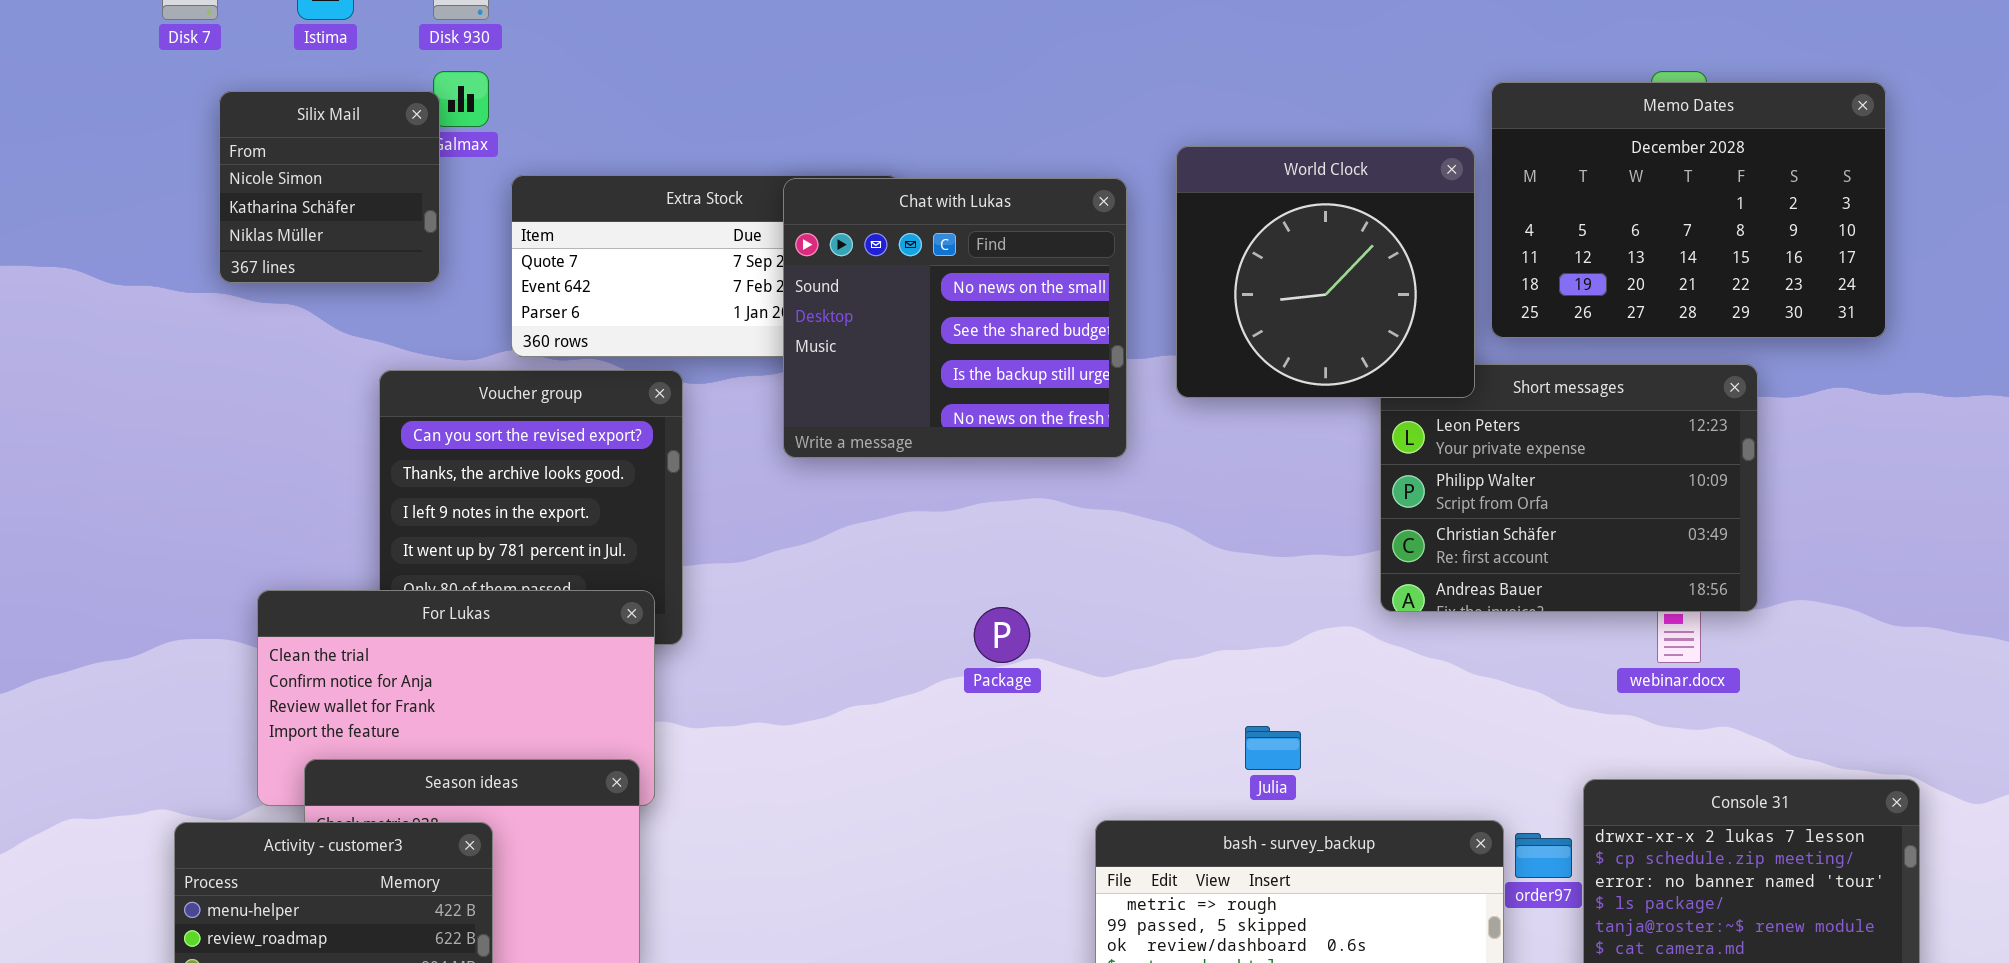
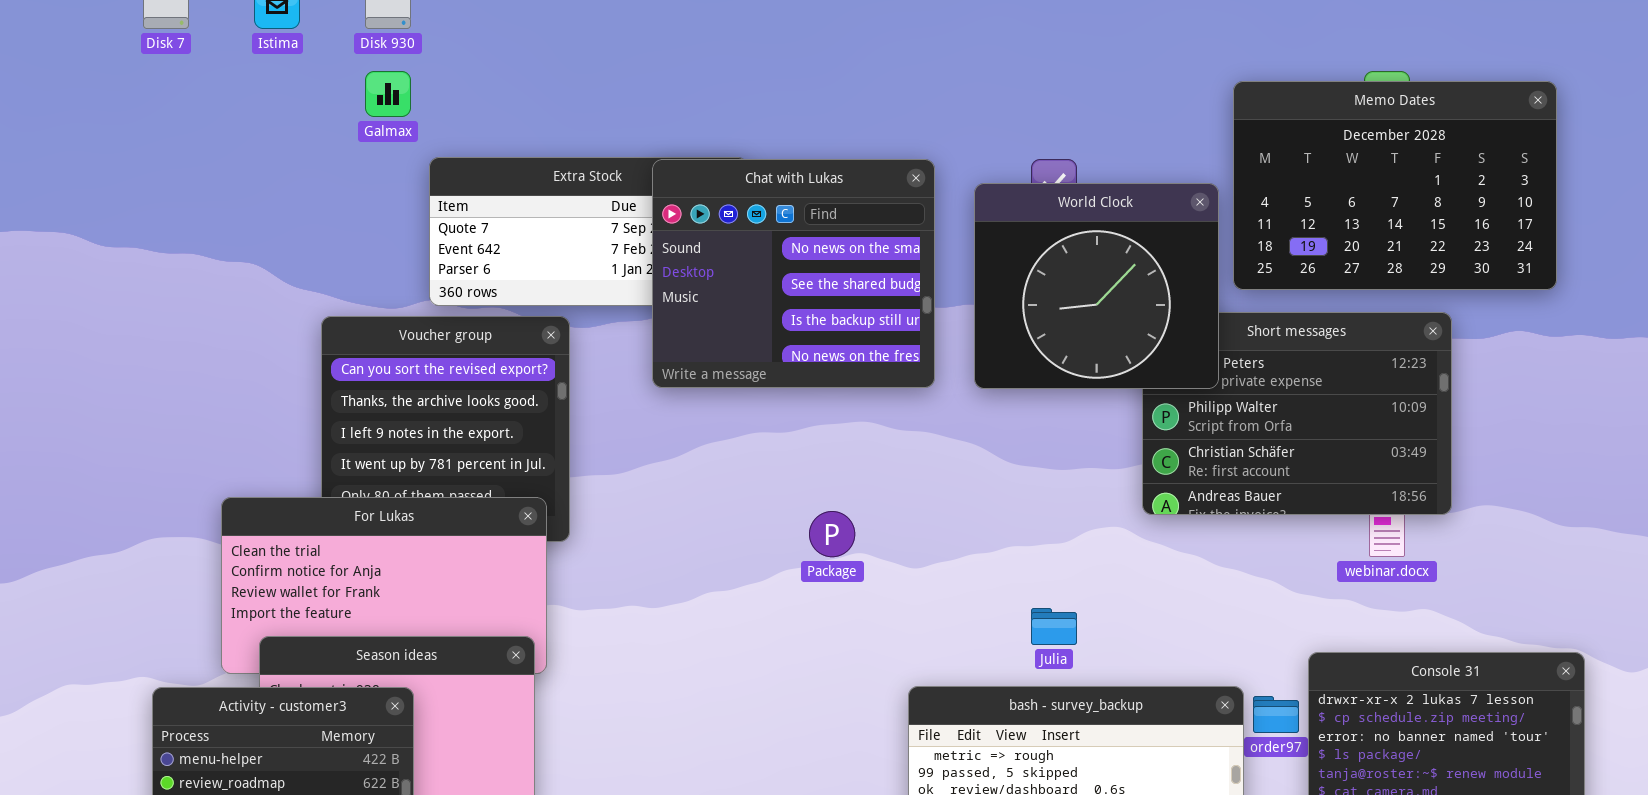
Silix Mail: [219,91,440,283] -> none, closed
World Clock: [1176,146,1475,398] -> [974,183,1219,389], moved

